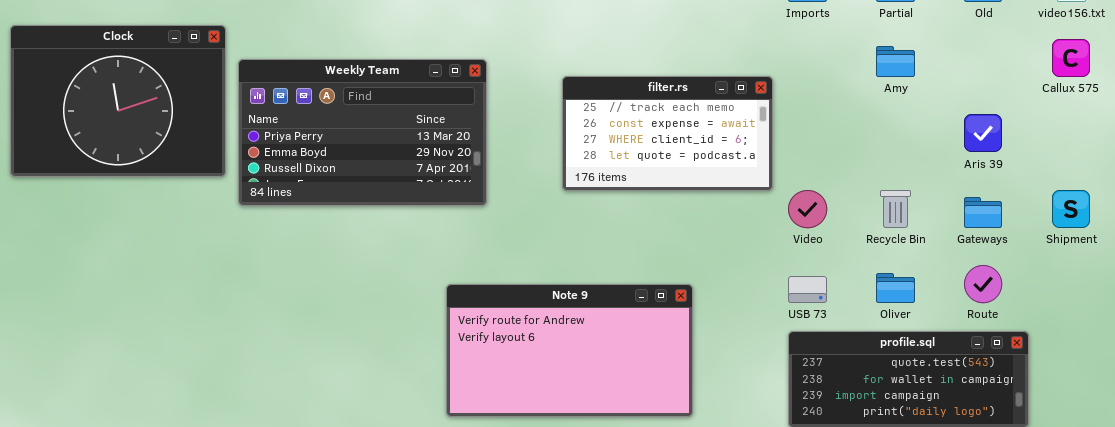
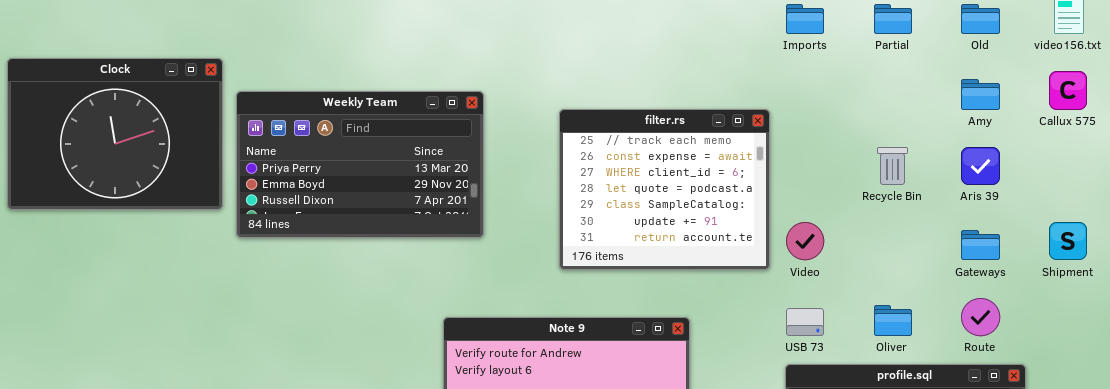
Amy: [876,46,915,77] -> [961,79,1000,110], moved
filter.rs: [562,76,773,191] -> [559,109,770,270], resized
Recycle Bin: [880,190,911,228] -> [877,147,908,185], moved

